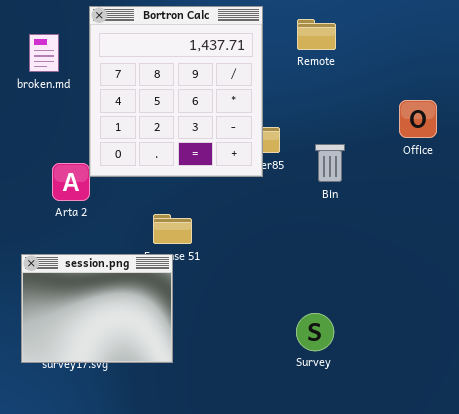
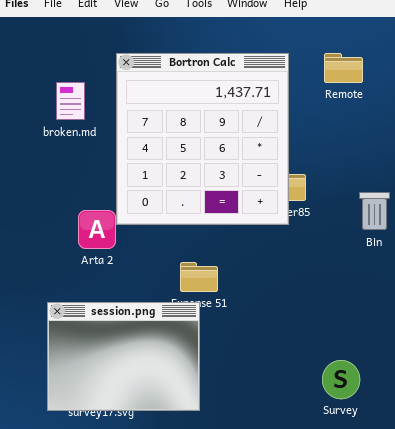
Remote: [297,19,336,50] -> [324,53,363,83], moved
Bin: [315,144,345,182] -> [359,192,390,230], moved

